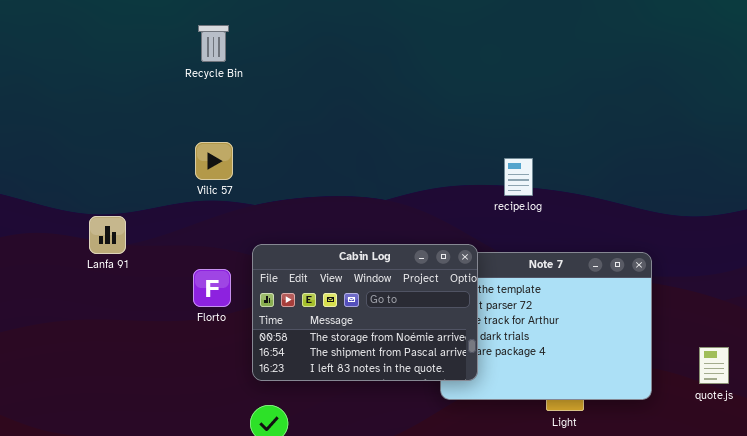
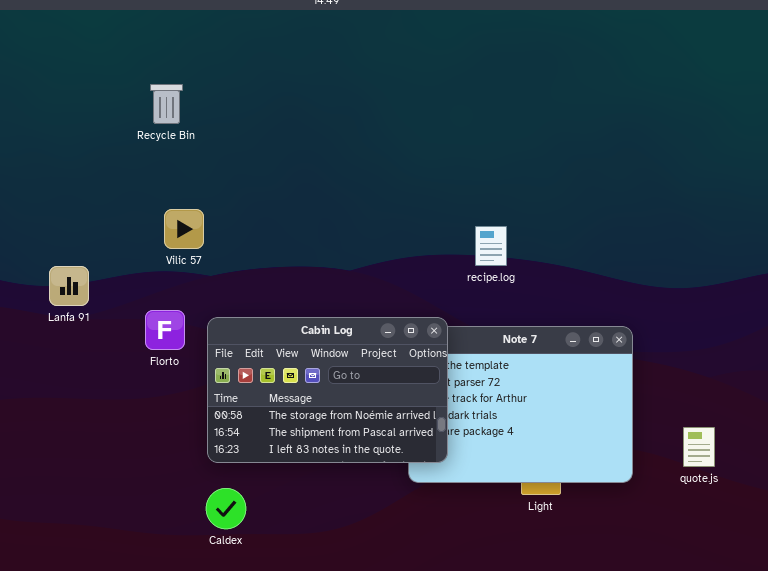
Vilic 57: [195,142,233,180] -> [164,209,204,249], moved
Lanfa 91: [89,216,126,254] -> [49,266,89,306], moved
Florto: [193,269,231,307] -> [145,310,185,350], moved

